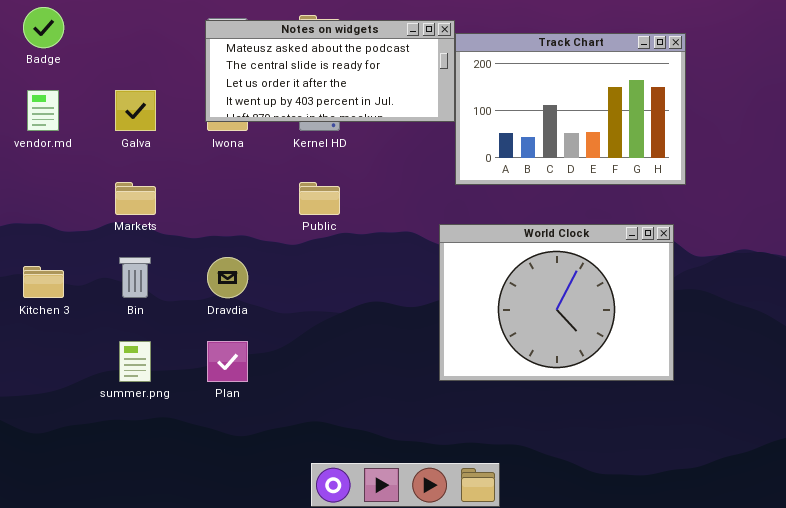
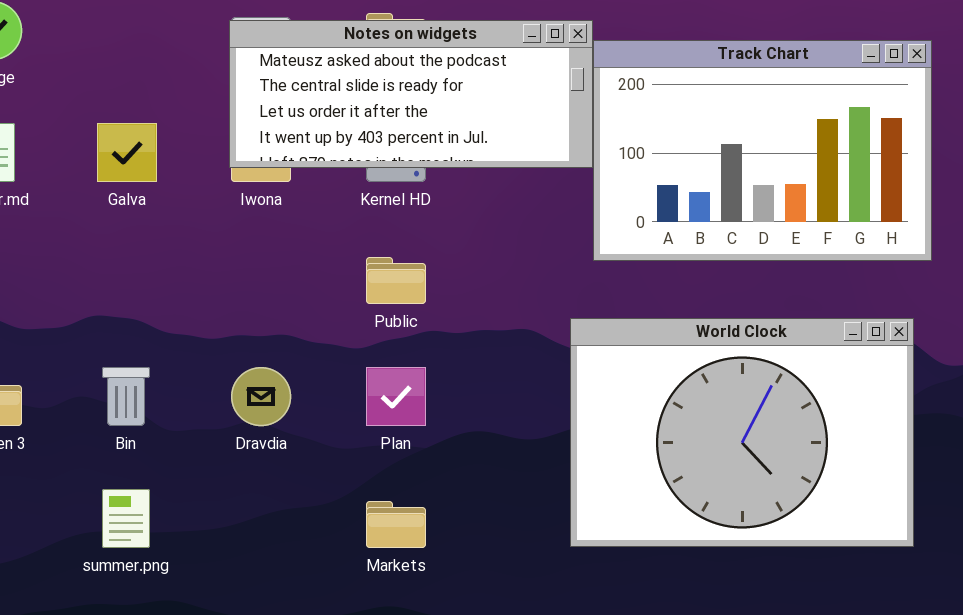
Markets: [115,182,156,215] -> [366,501,426,548], moved
Plan: [207,341,248,382] -> [366,367,426,426], moved

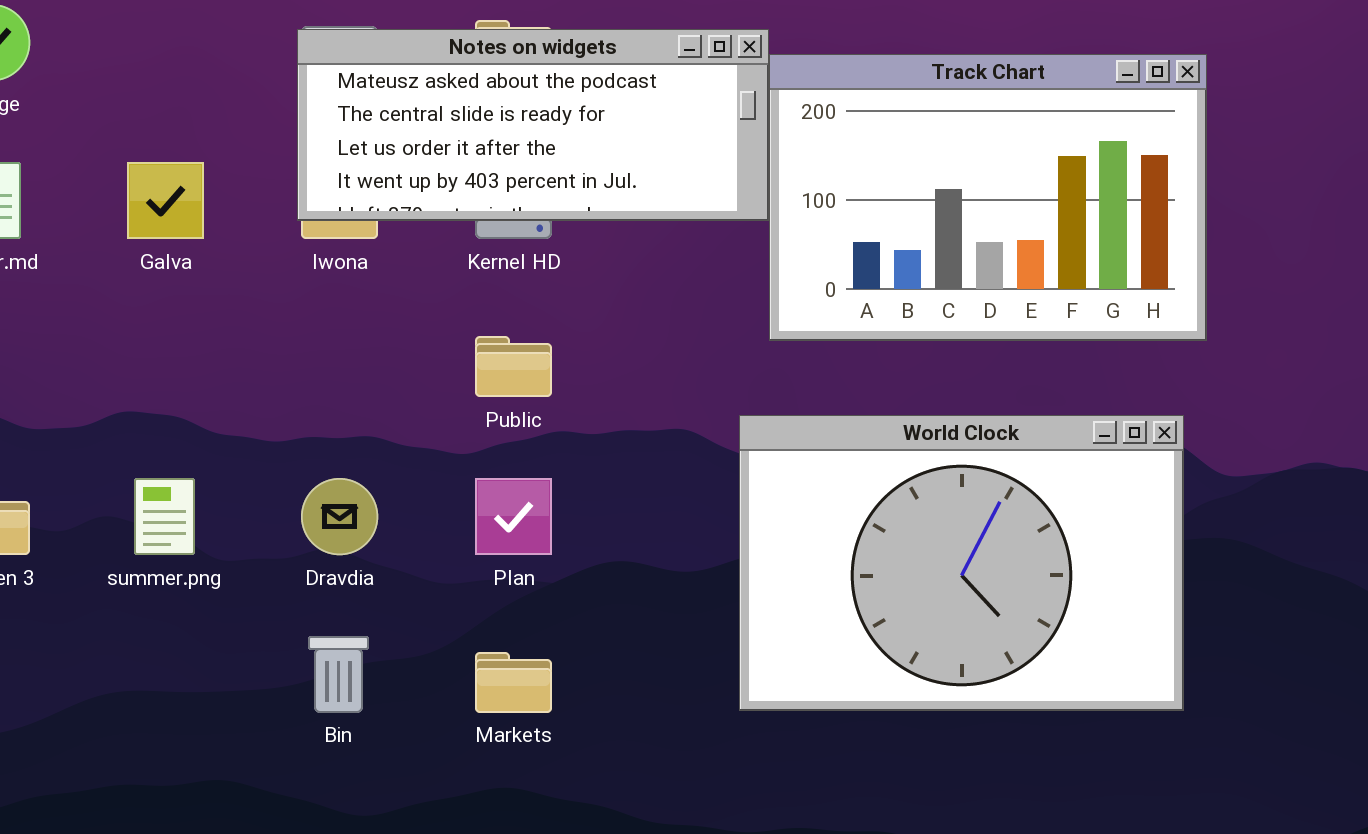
Bin: [102,367,150,426] -> [308,636,369,713], moved
summer.png: [102,489,150,548] -> [134,478,195,555], moved

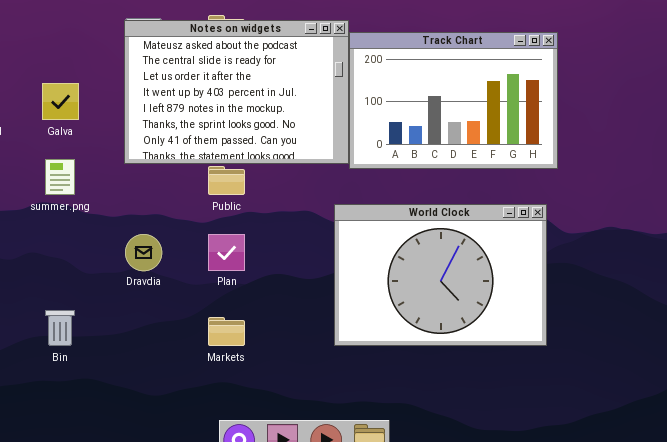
Notes on widgets: [297,29,769,221] -> [124,20,349,164], resized
summer.png: [134,478,195,555] -> [45,159,75,195], moved
Bin: [308,636,369,713] -> [45,310,75,346], moved

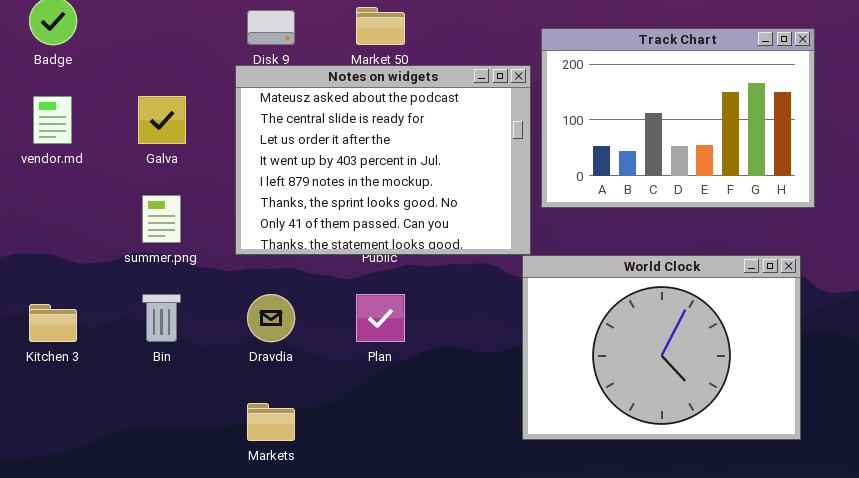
Notes on widgets: [124,20,349,164] -> [235,65,531,255], moved
Bin: [45,310,75,346] -> [142,294,181,342], moved
Markets: [208,317,245,346] -> [247,403,295,441], moved

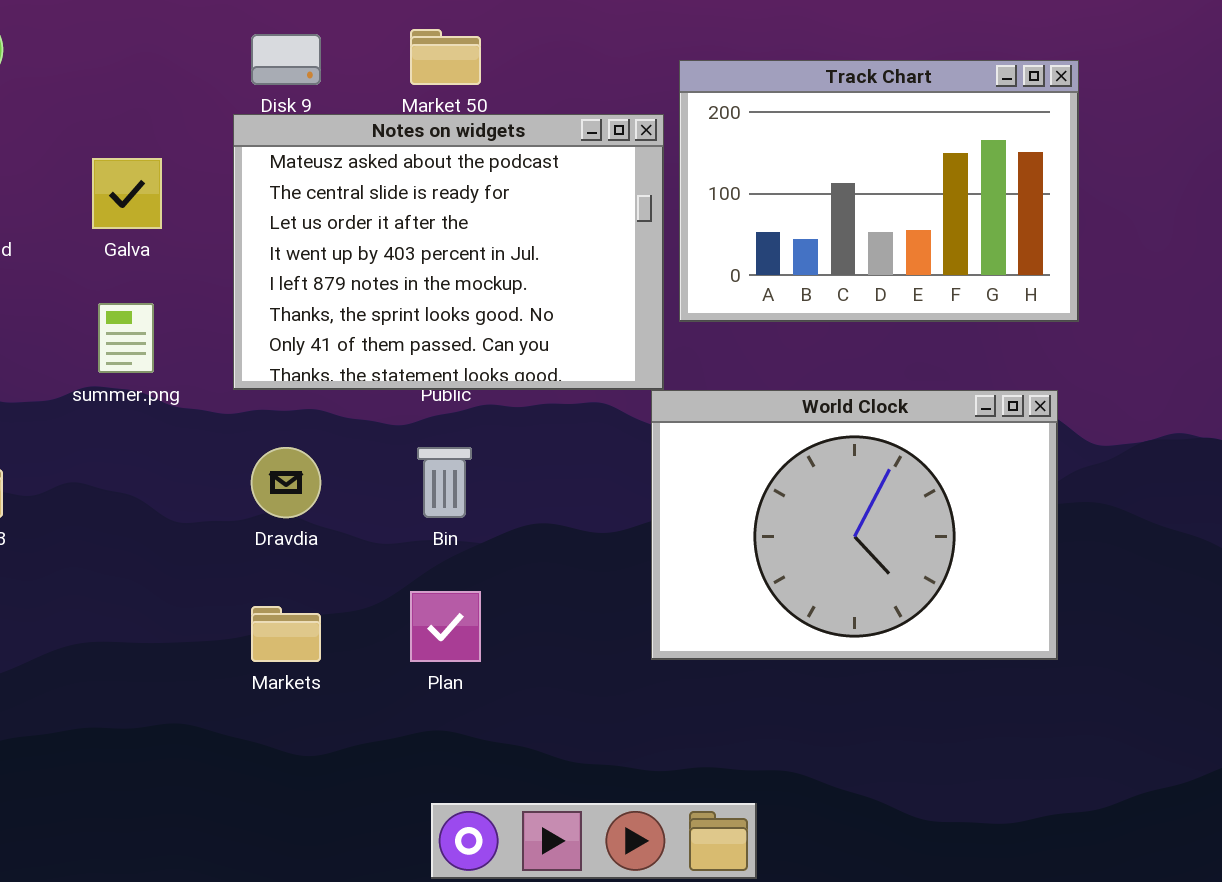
Bin: [142,294,181,342] -> [417,447,472,518], moved
Plan: [356,294,405,342] -> [410,591,481,662], moved

